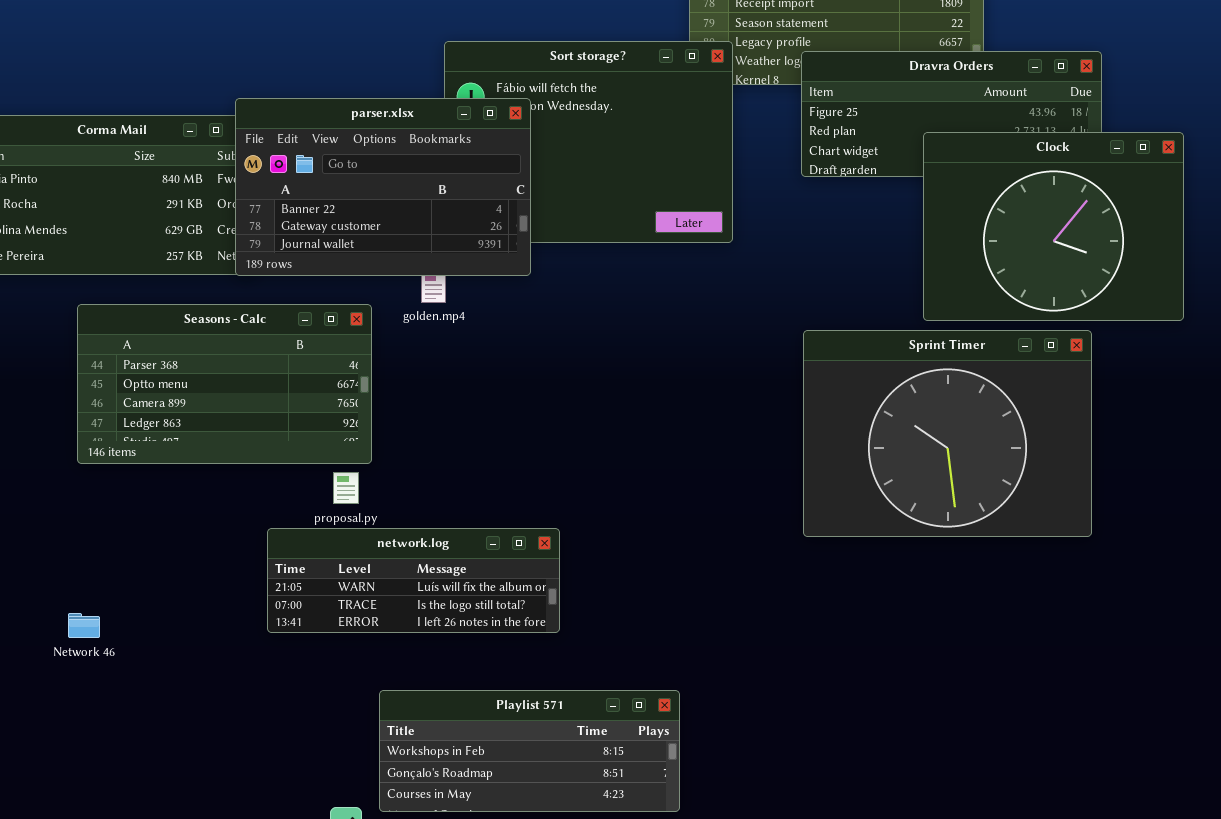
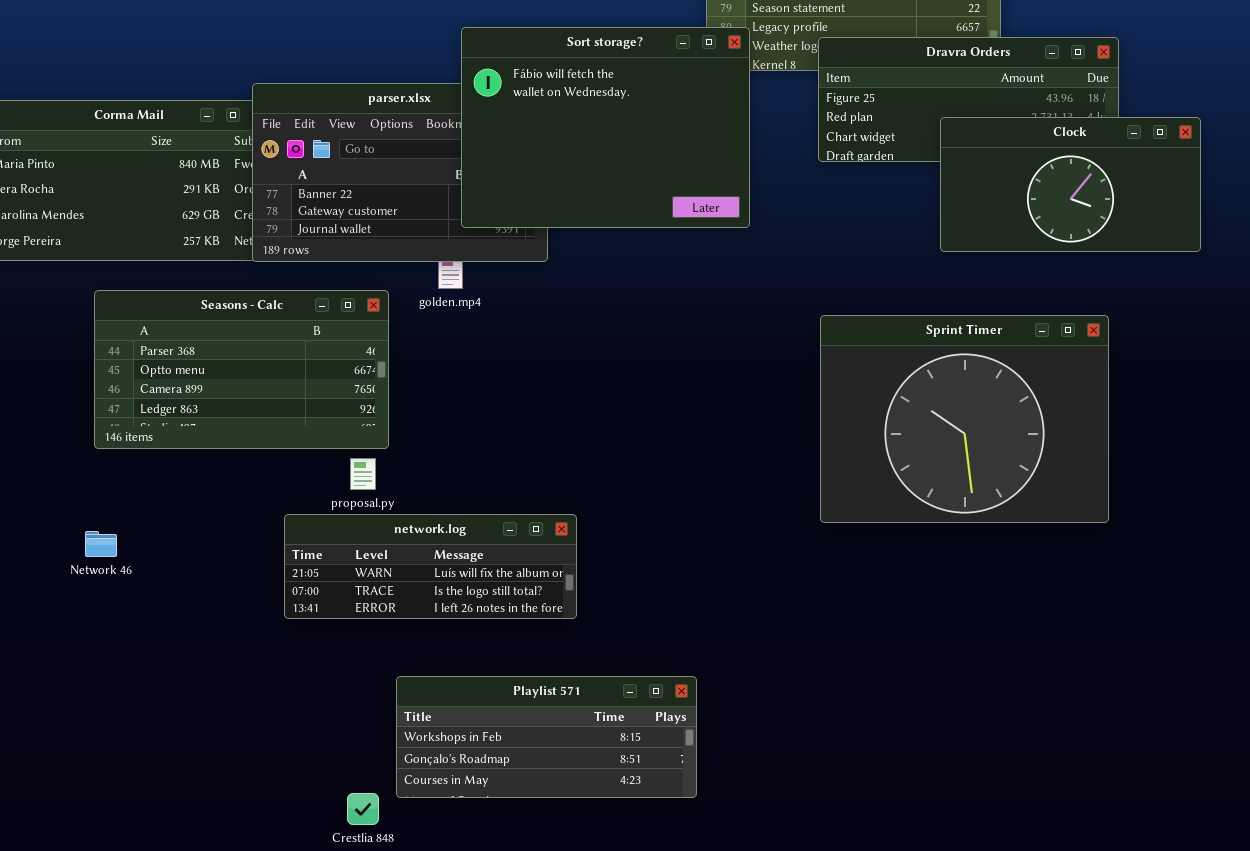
Sort storage?: [444,41,733,243] -> [461,27,750,228], raised
Clock: [923,132,1184,321] -> [940,117,1201,252], resized
Network 46: [68,613,100,638] -> [85,531,117,557], moved

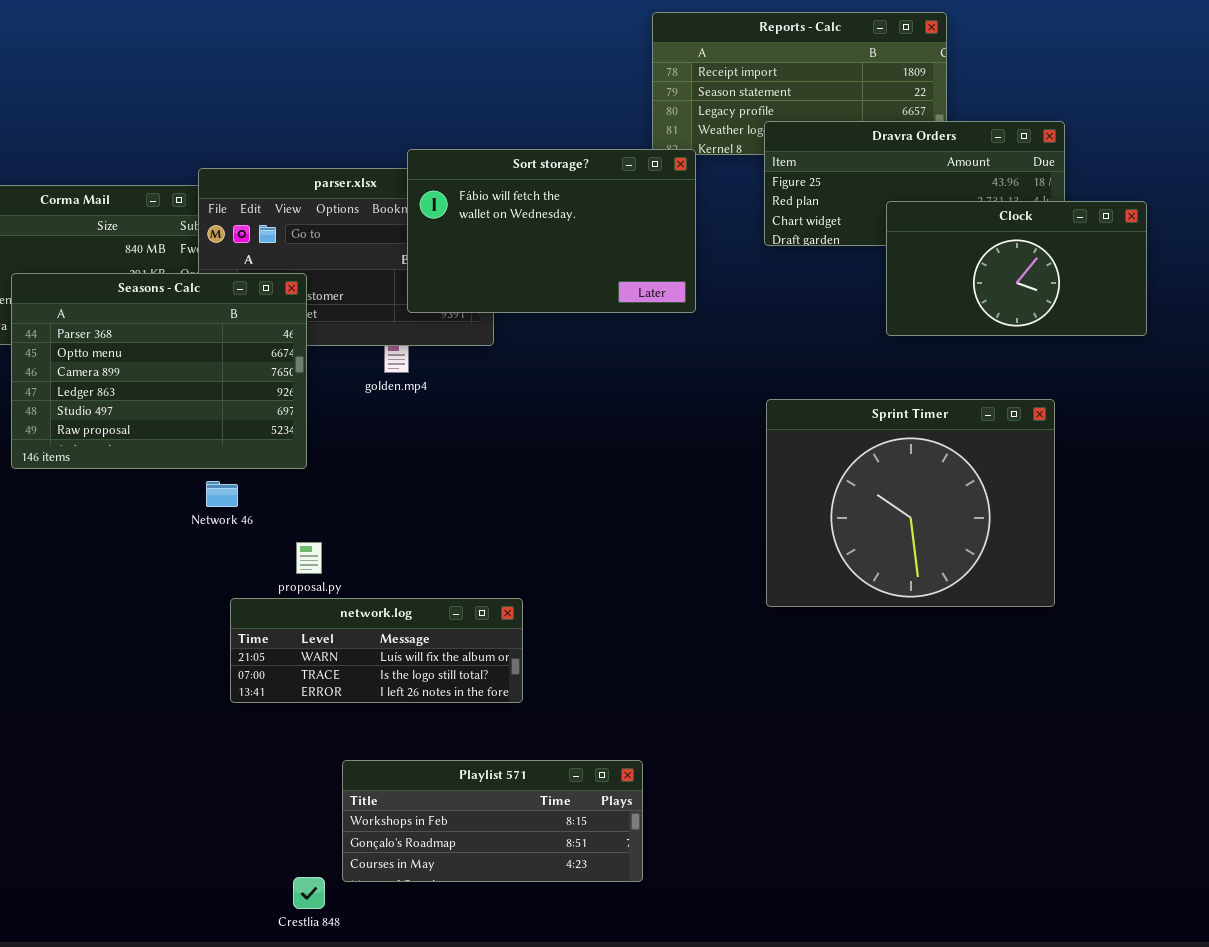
Sort storage?: [461,27,750,228] -> [407,149,696,313], resized
Seasons - Calc: [94,290,389,449] -> [11,273,307,469], moved, resized
Network 46: [85,531,117,557] -> [206,481,238,507], moved

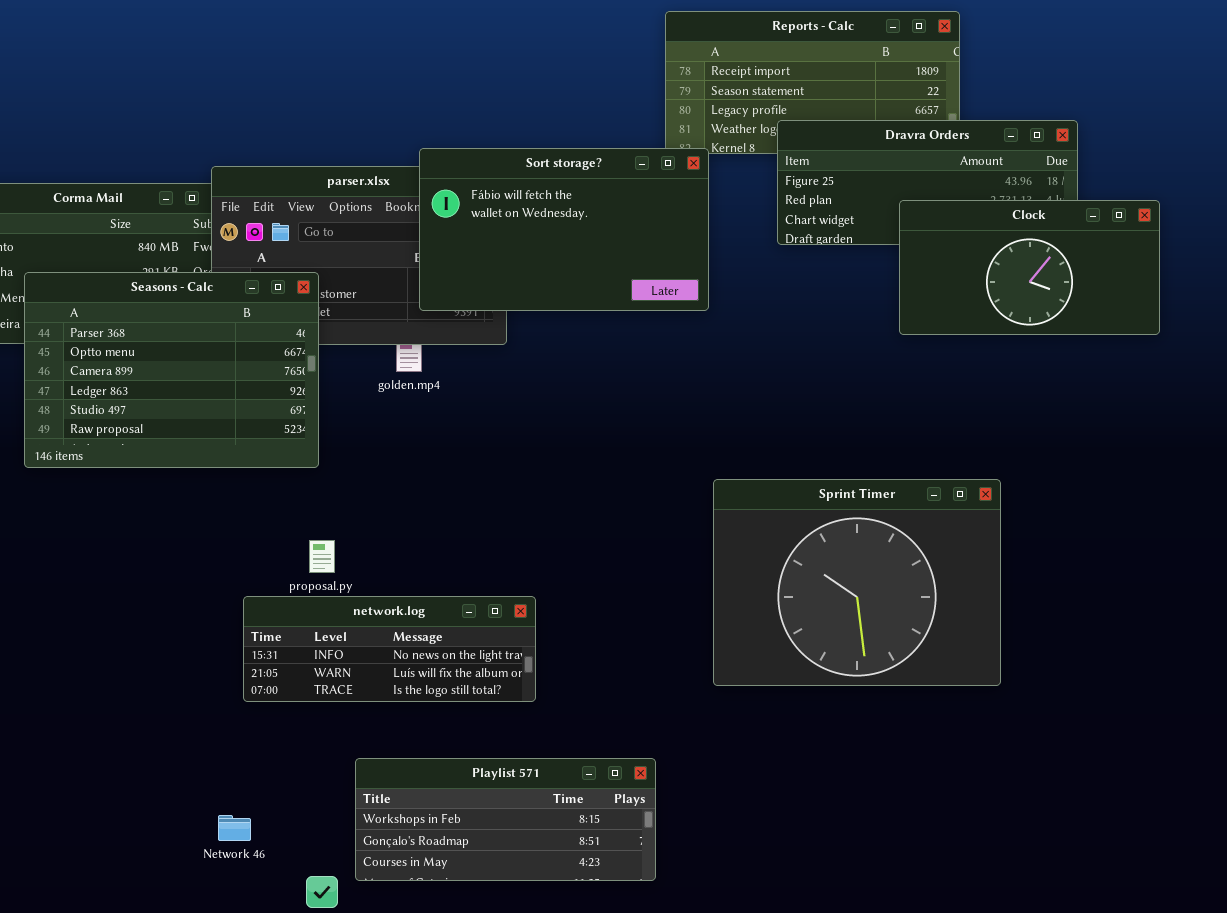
Sprint Timer: [766,399,1055,607] -> [713,479,1001,686], moved
Network 46: [206,481,238,507] -> [218,815,251,841], moved
network.log: [230,598,523,703] -> [243,596,536,702], scrolled up 1 row

